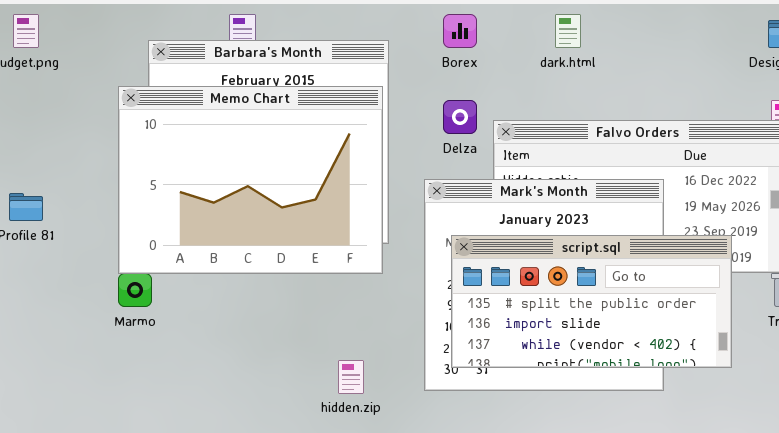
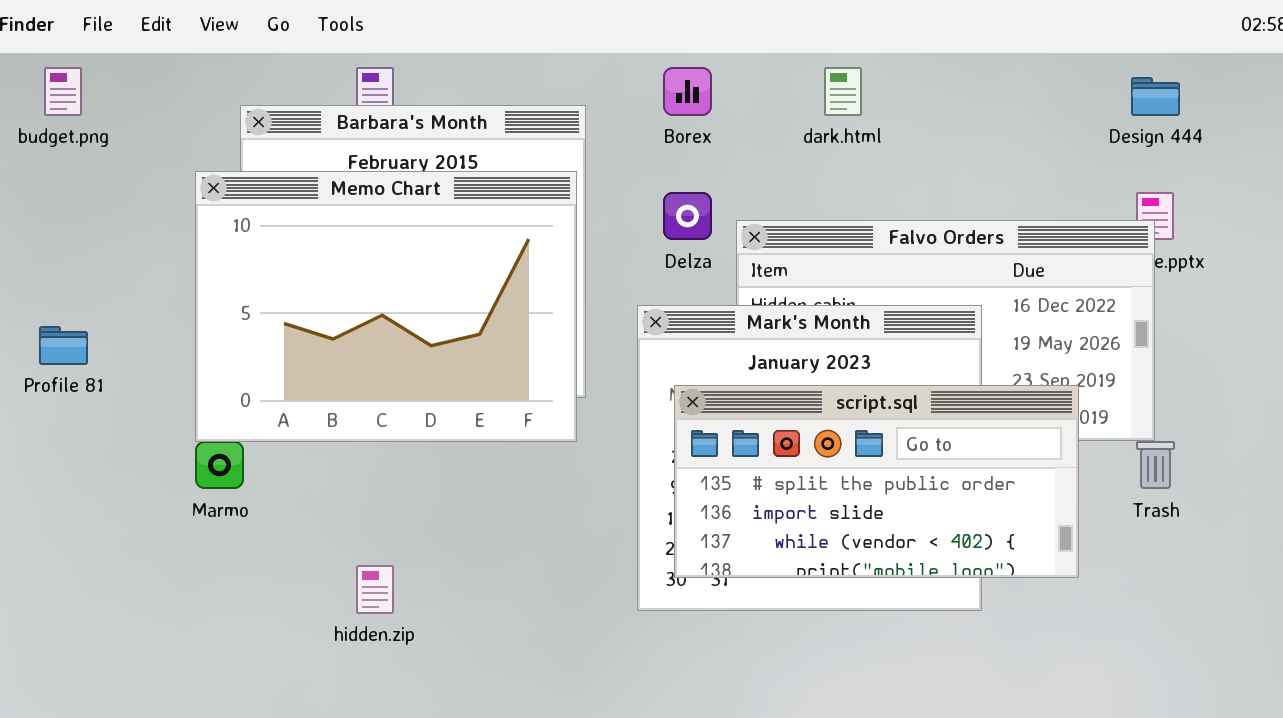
hidden.zip: [338,360,364,394] -> [356,565,394,614], moved

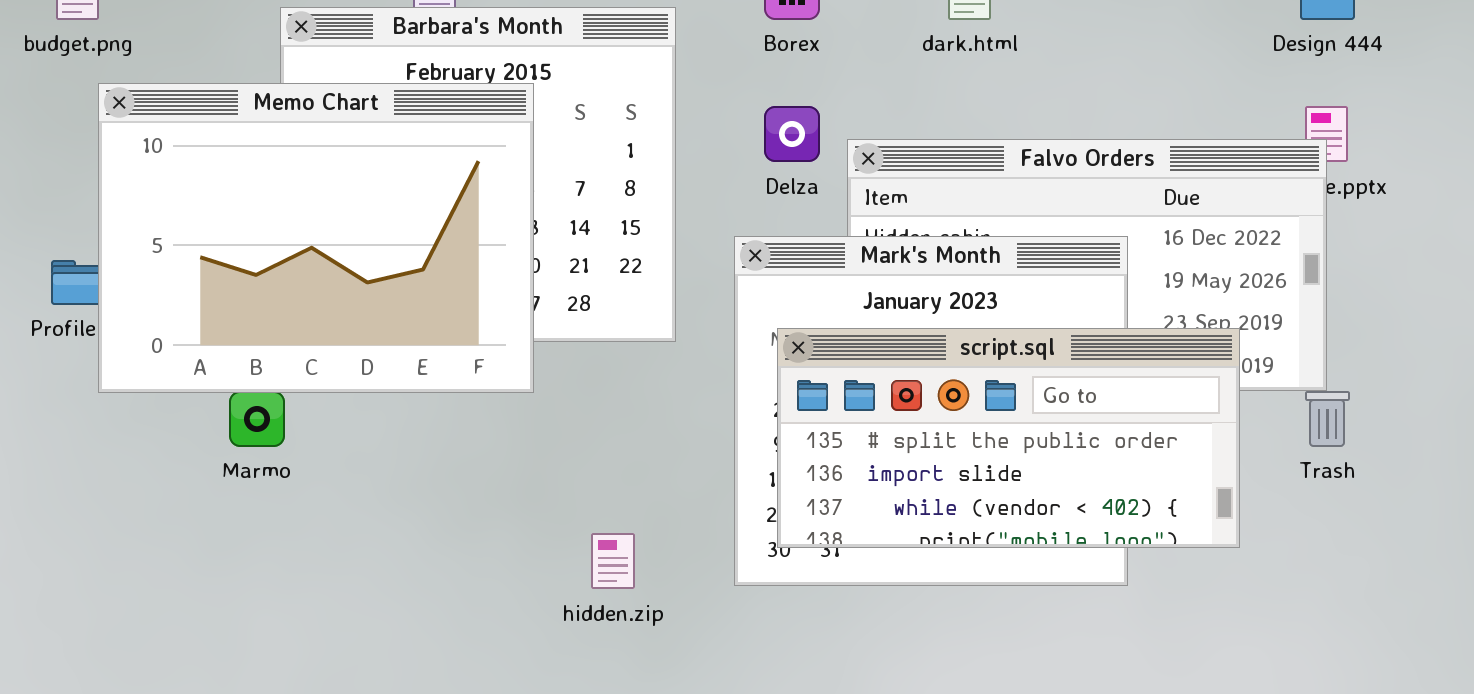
Memo Chart: [195,171,577,442] -> [98,83,534,393], moved
hidden.zip: [356,565,394,614] -> [591,533,635,589], moved

